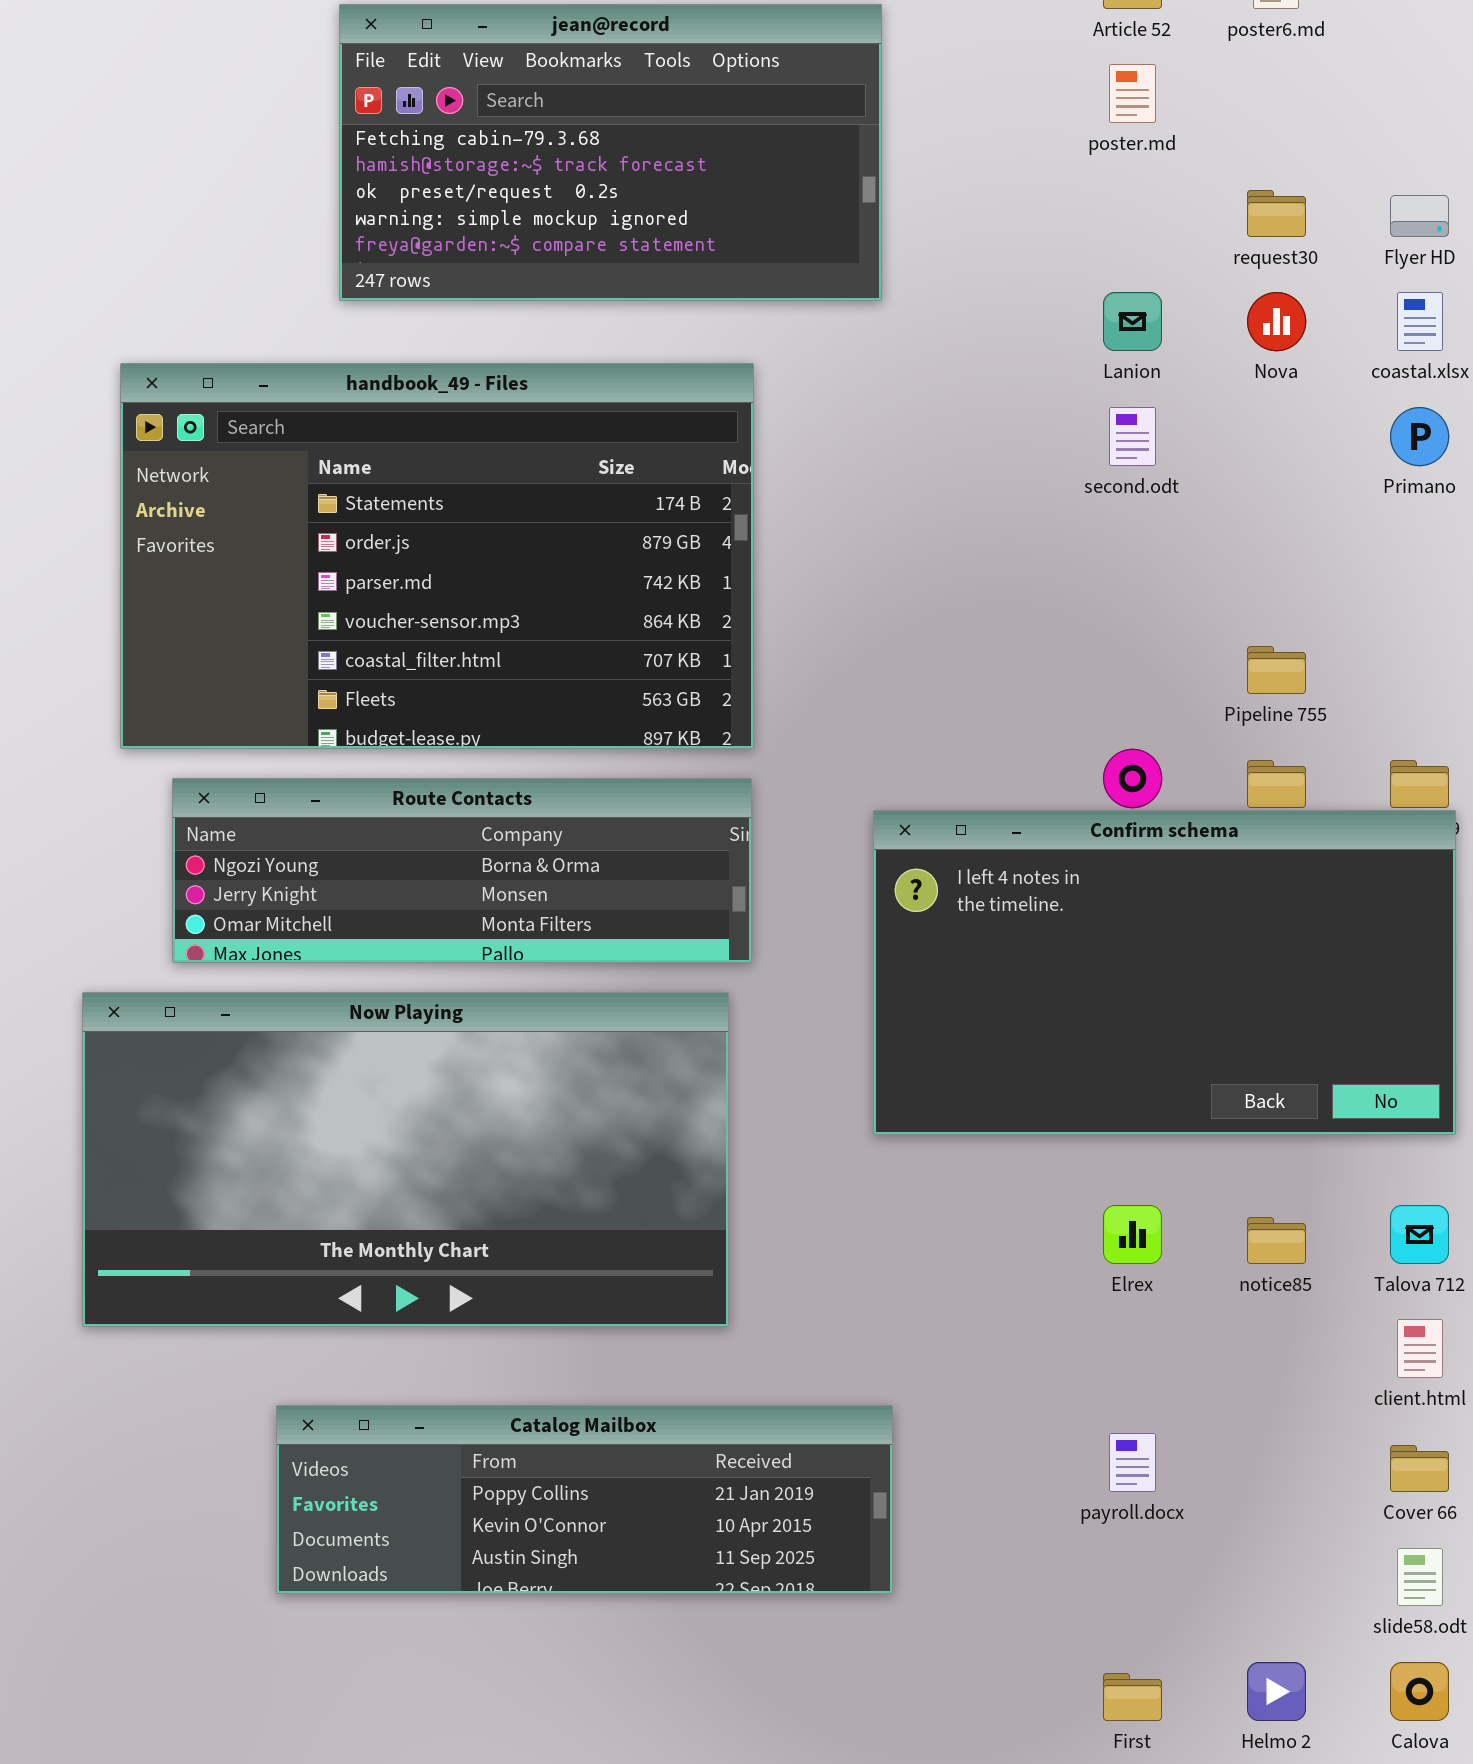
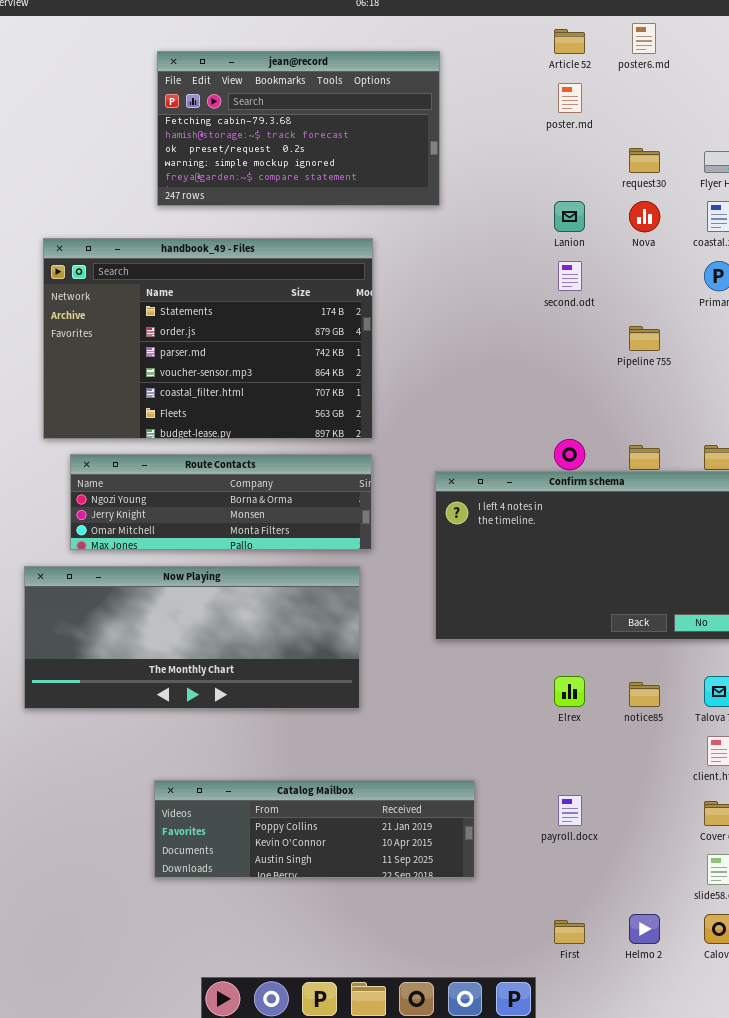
Pipeline 755: [1247,646,1306,694] -> [629,326,660,351], moved
Now Playing: [82,992,729,1327] -> [24,566,360,709], resized
Catalog Mailbox: [276,1405,893,1594] -> [154,780,475,878], moved

